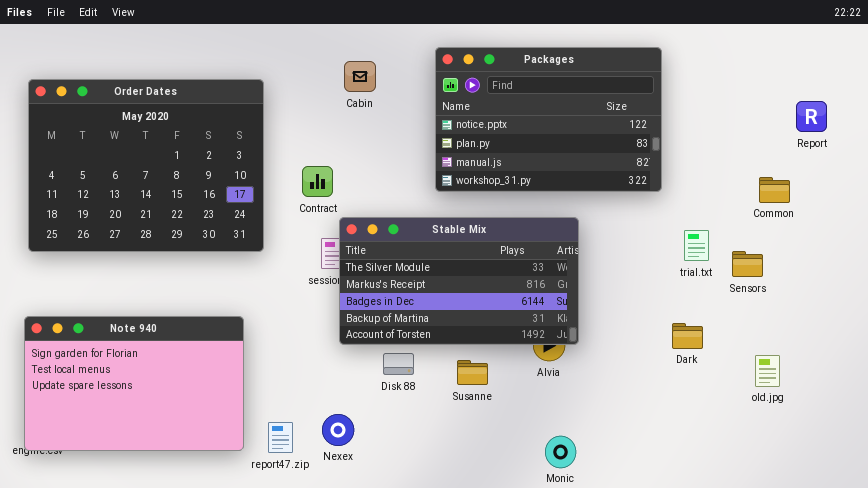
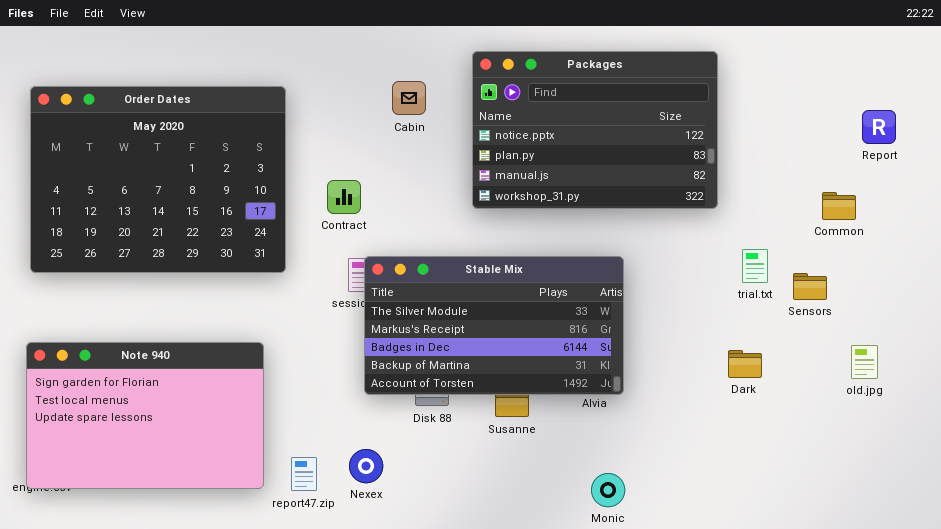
Cabin: [344,61,376,92] -> [392,81,426,115], moved
Stable Mix: [339,217,579,345] -> [364,256,624,395], moved
old.jpg: [755,355,780,387] -> [851,345,878,379], moved

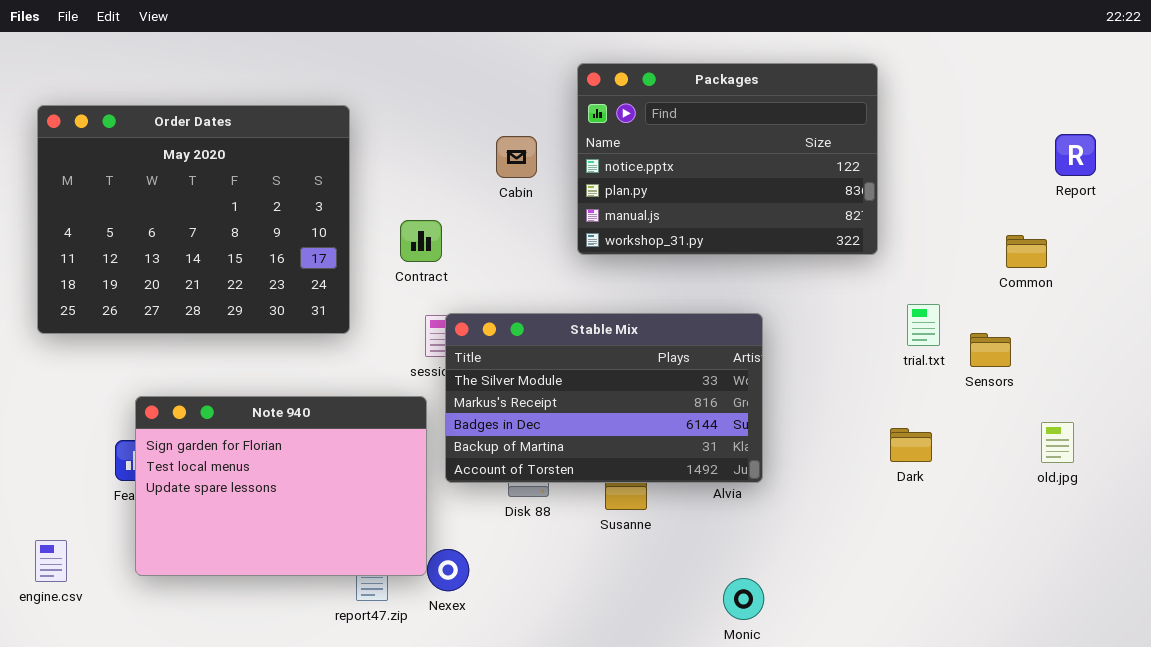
Cabin: [392,81,426,115] -> [496,136,537,178], moved
Note 940: [26,342,264,489] -> [135,396,427,576], moved

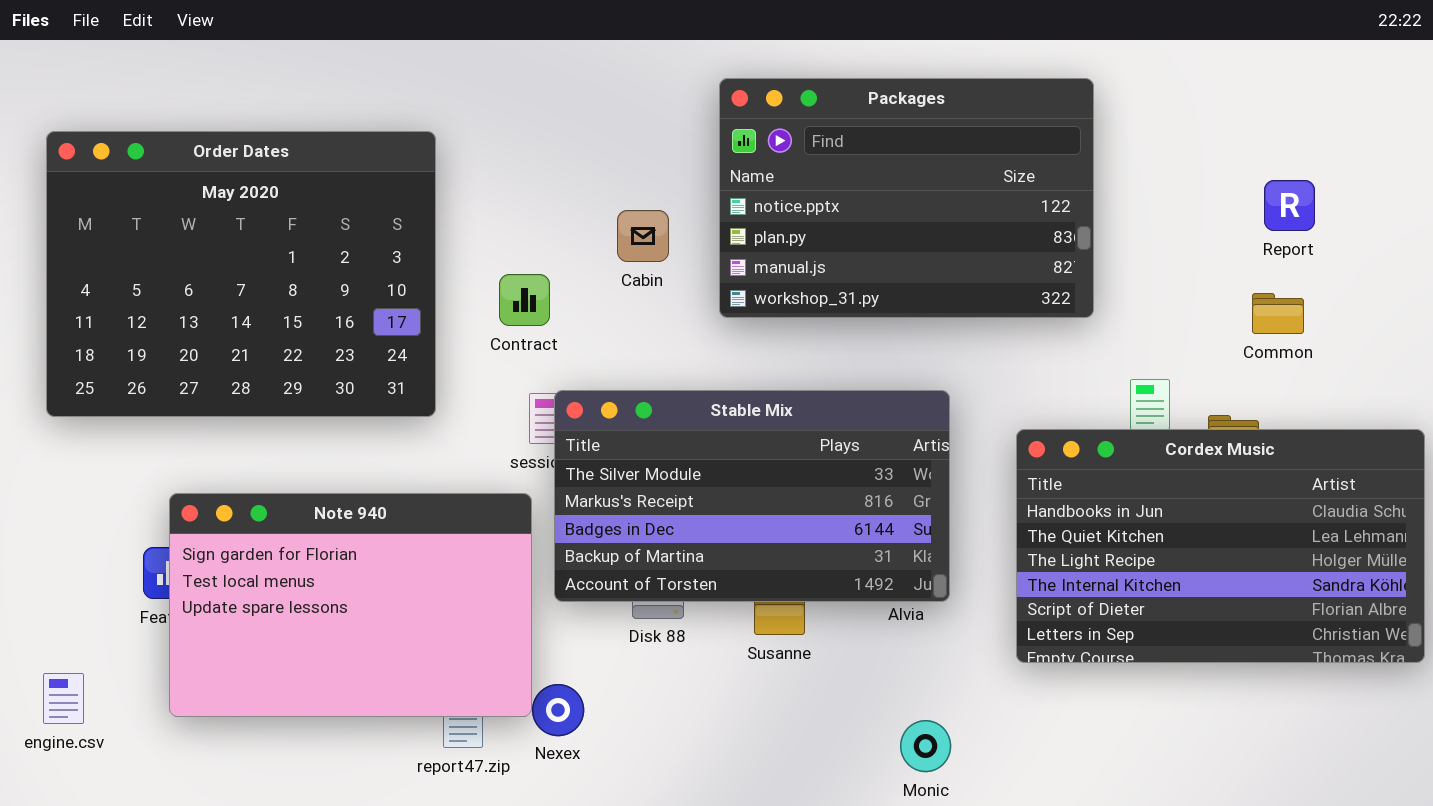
Report: [1055,134,1096,176] -> [1264,180,1315,231], moved
Cabin: [496,136,537,178] -> [617,210,669,262], moved
Cordex Music: none -> [1016,429,1425,663], opened

